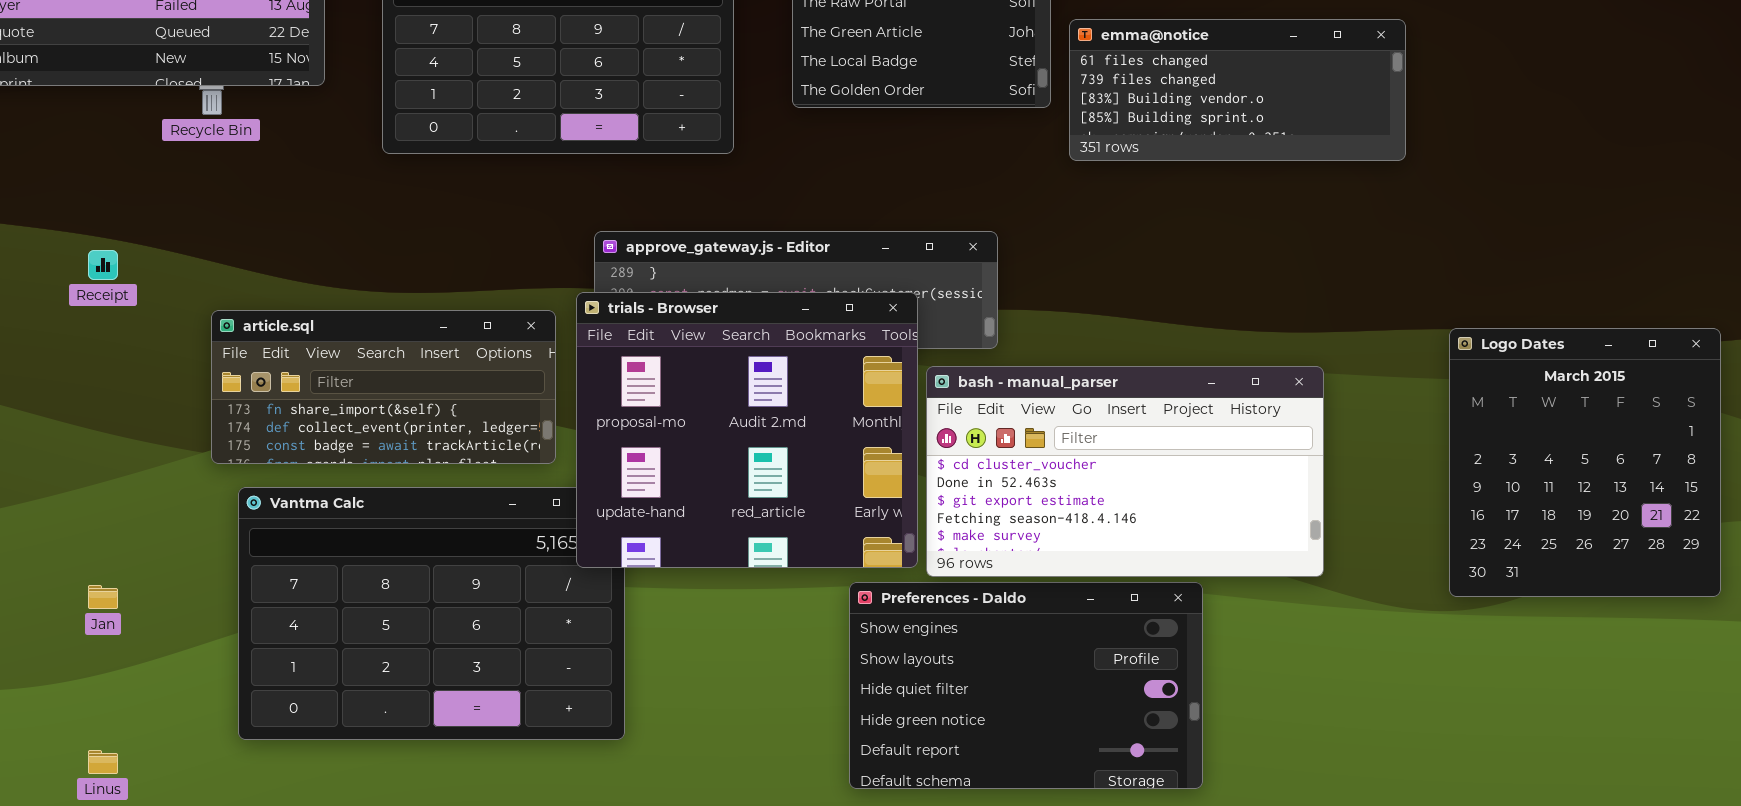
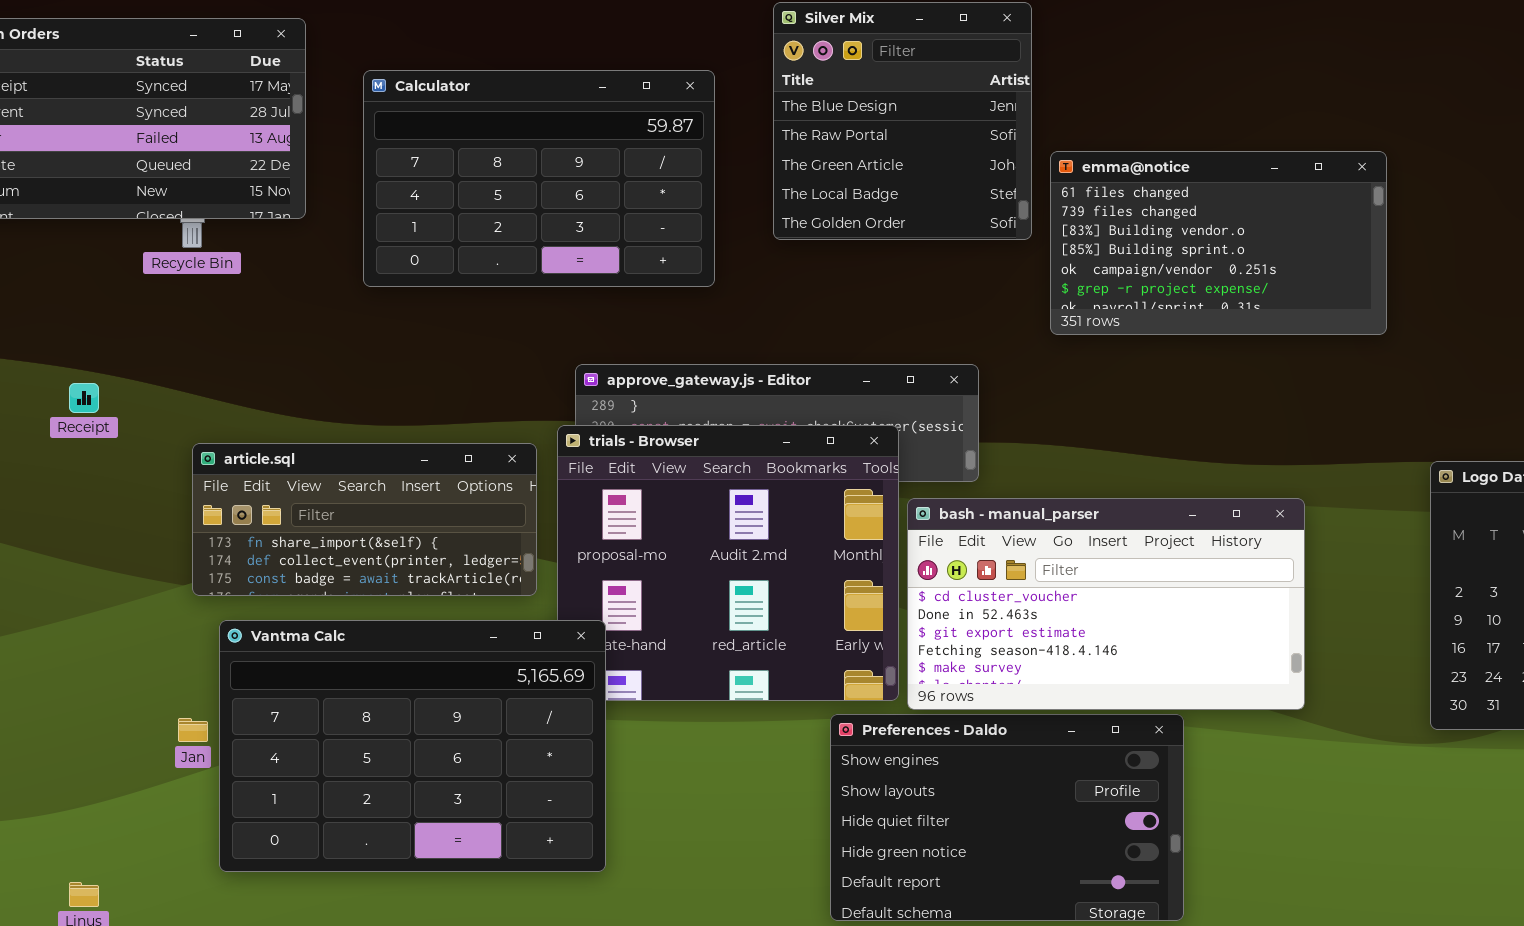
emma@notice: [1069,19,1406,161] -> [1050,151,1387,335], resized
Vantma Calc: [238,487,625,740] -> [219,620,606,872], raised
Jan: [88,585,118,609] -> [178,718,208,742], moved

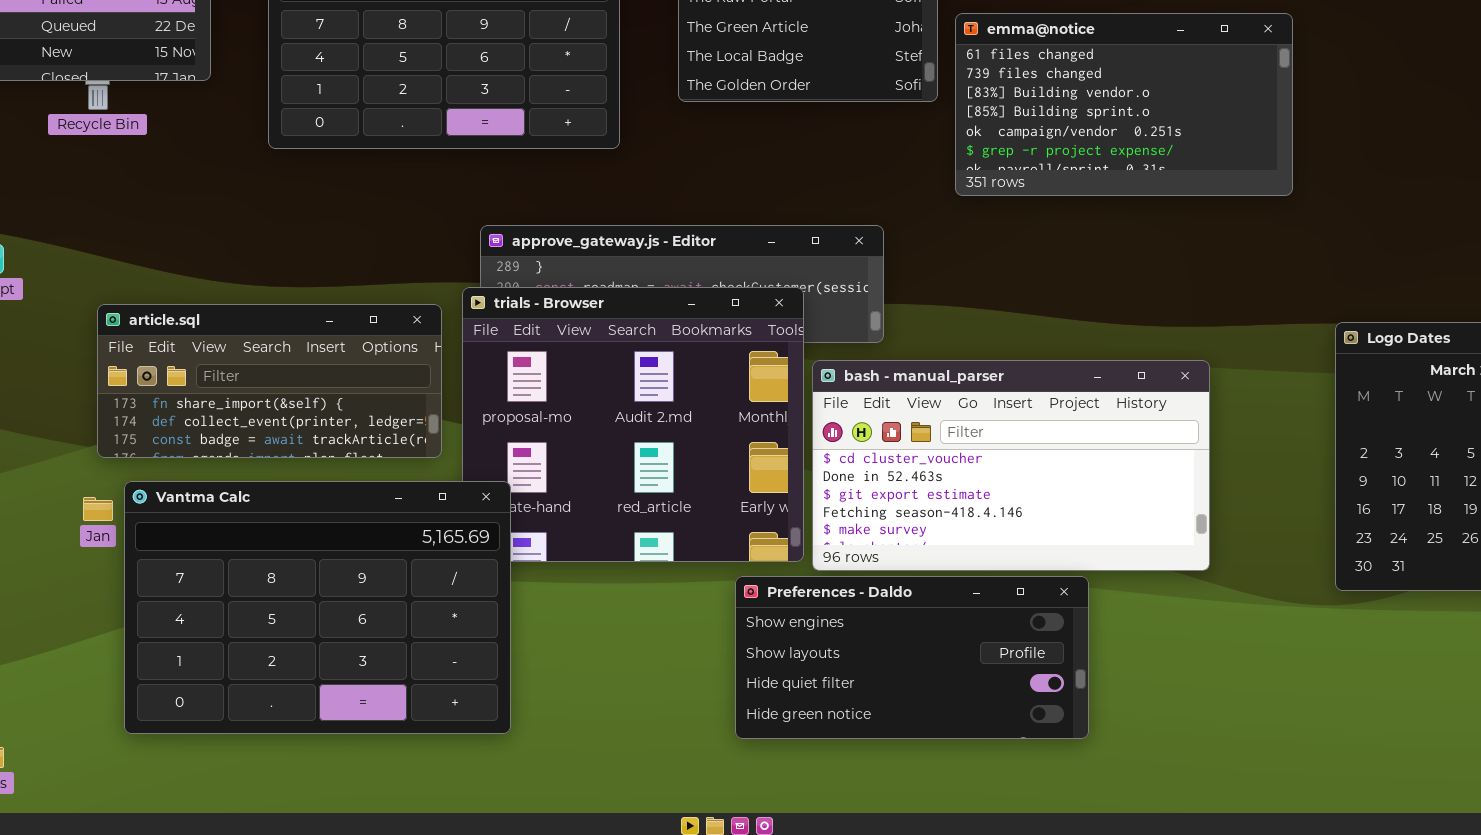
Preferences - Daldo: [830,714,1184,921] -> [735,576,1089,739], resized
Jan: [178,718,208,742] -> [83,497,113,521], moved

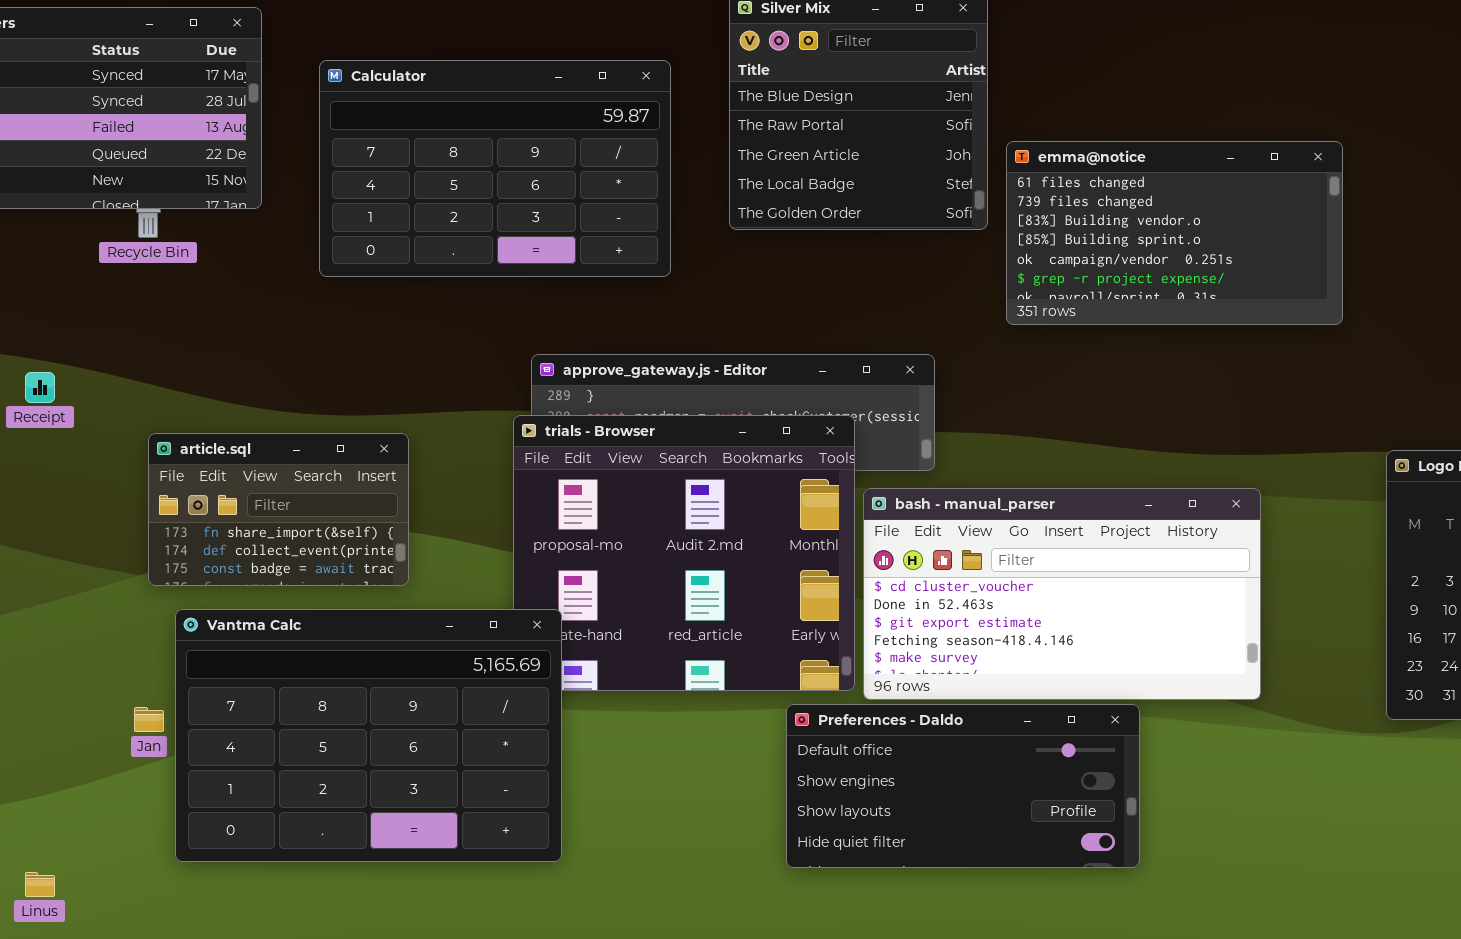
article.sql: [97,304,442,458] -> [148,433,409,586], resized
Jan: [83,497,113,521] -> [134,707,164,732], moved
Preferences - Daldo: [735,576,1089,739] -> [786,704,1140,868], scrolled up 1 row

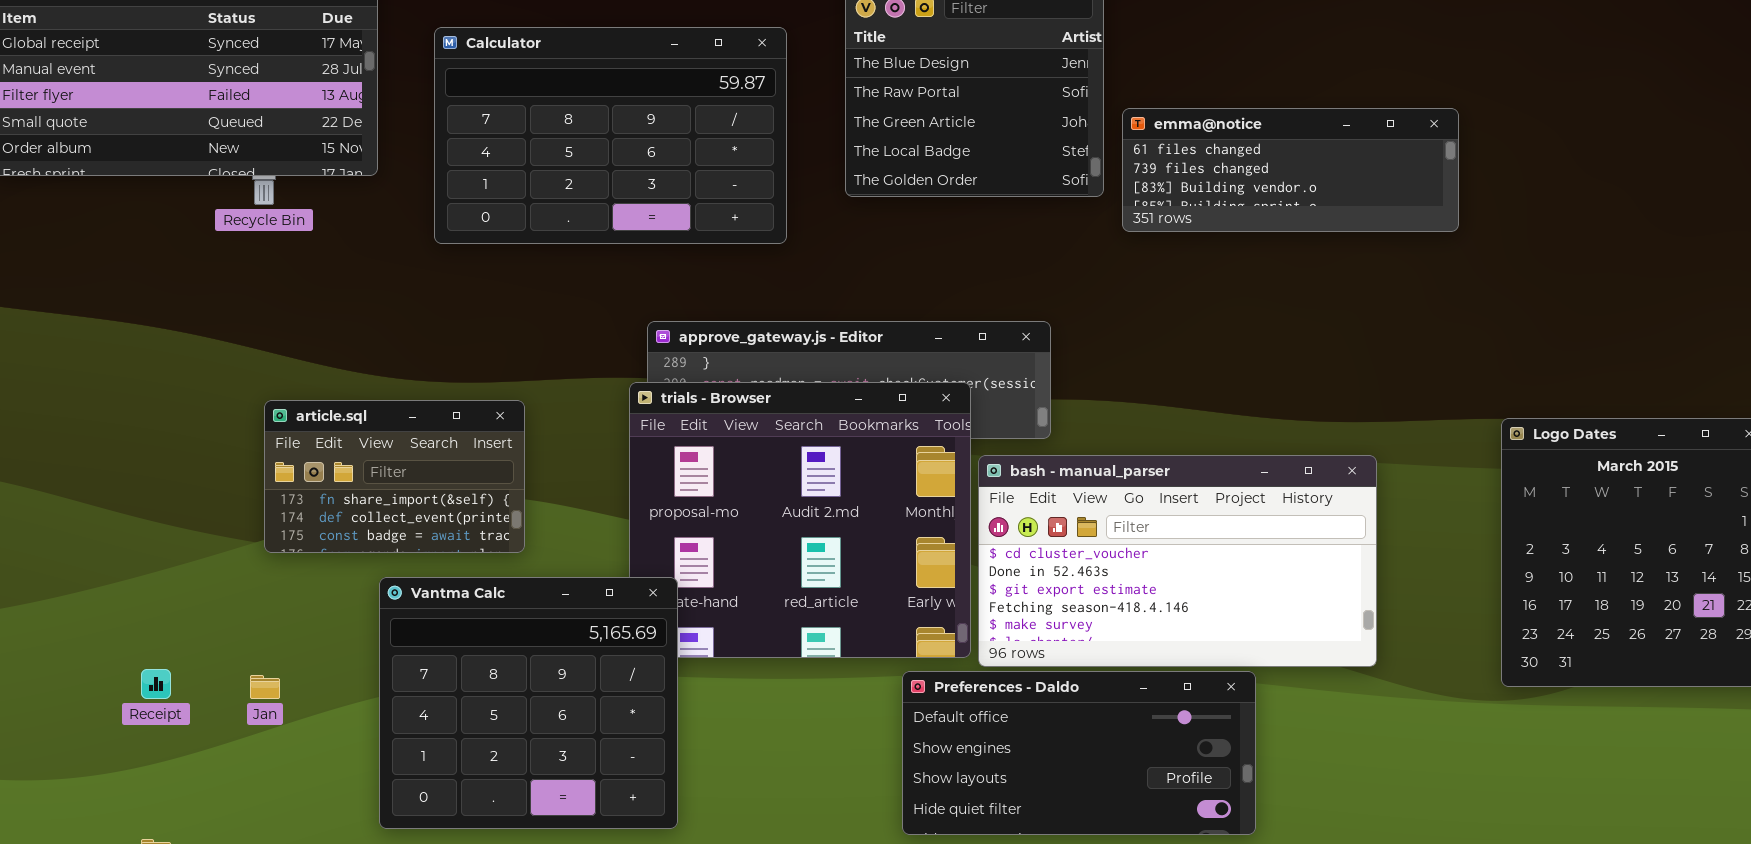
emma@notice: [1006,141,1343,325] -> [1122,108,1459,232], resized
Receipt: [25,372,55,403] -> [141,669,171,699], moved
Vantma Calc: [175,609,562,862] -> [379,577,678,829], resized

